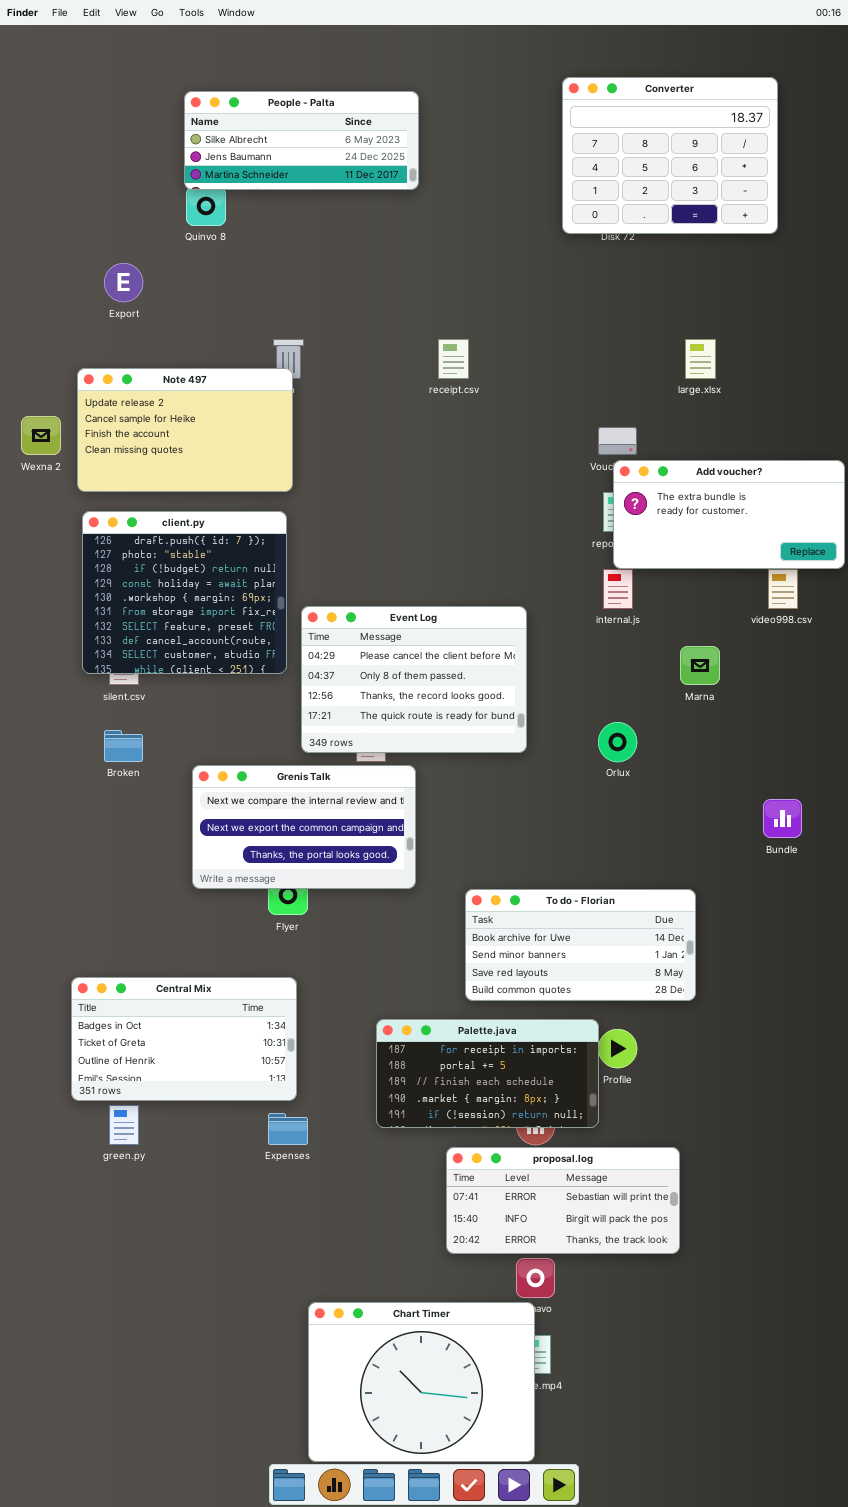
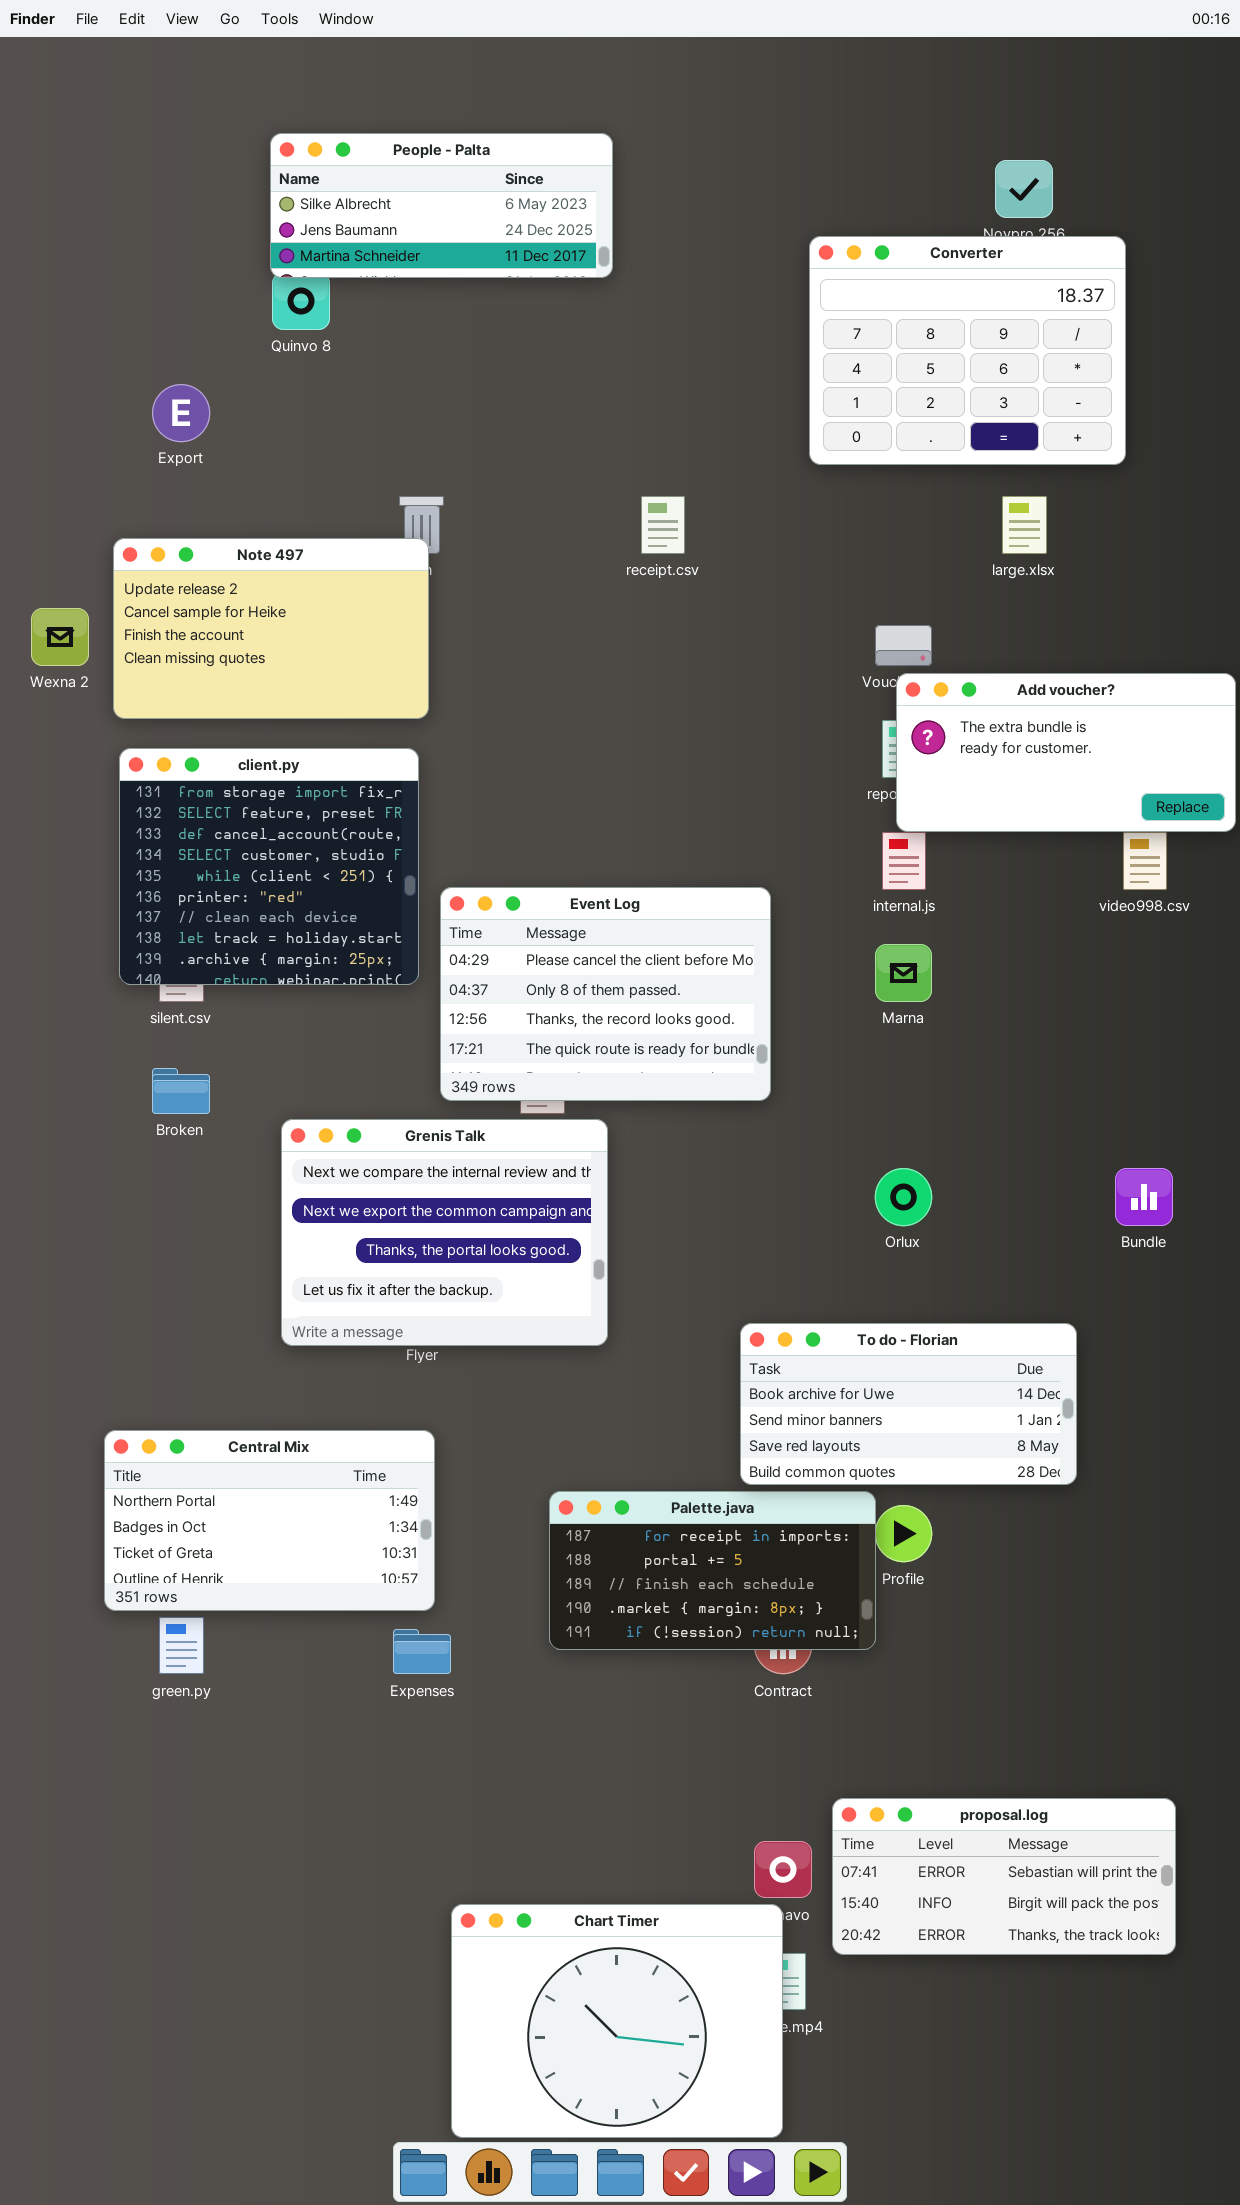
Converter: [562,77,778,234] -> [809,236,1126,465], moved
client.py: [82,511,287,674] -> [119,748,419,985], scrolled down 5 rows
Marna: [680,646,720,685] -> [875,944,932,1002], moved
Orlux: [598,722,637,762] -> [875,1168,932,1226], moved
Grenis Talk: [192,765,416,889] -> [281,1119,608,1346], resized
To do - Florian: [465,889,696,1001] -> [740,1323,1077,1485], moved
Central Mix: [71,977,297,1101] -> [104,1430,435,1611], scrolled up 1 row
proposal.log: [446,1147,680,1254] -> [832,1798,1176,1955], moved

